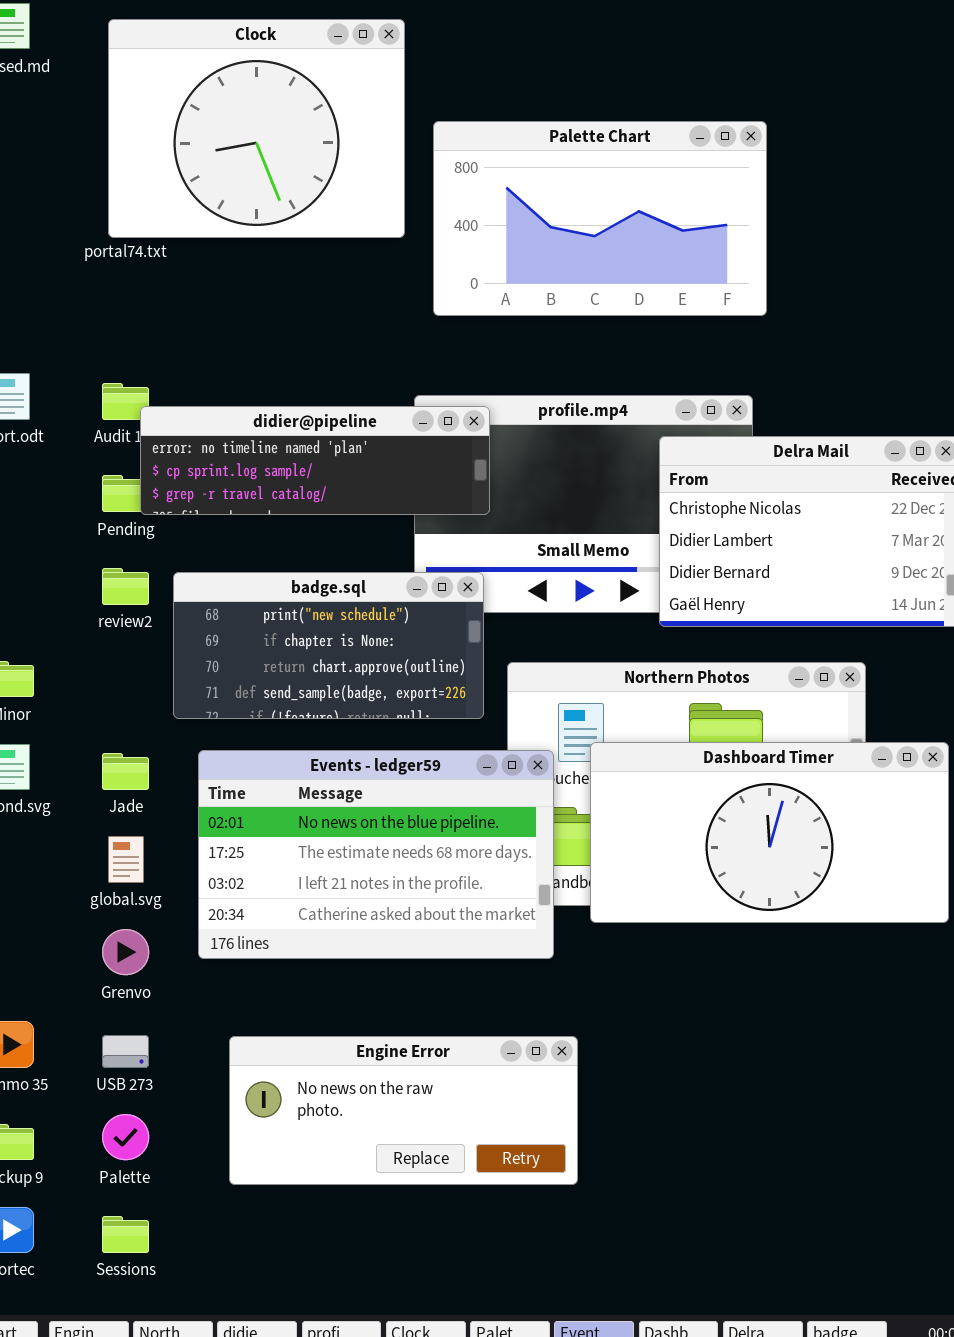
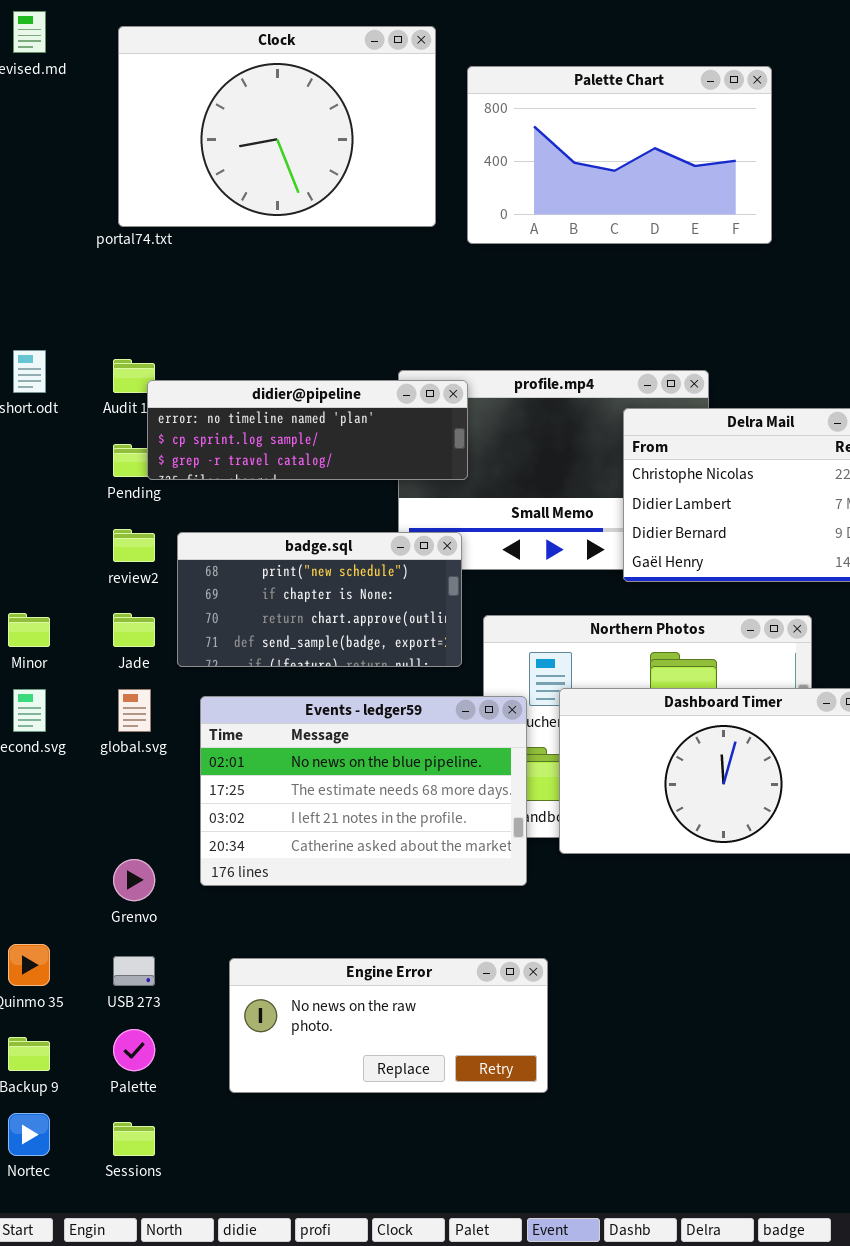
Clock: [108,19,405,238] -> [118,26,436,227], resized
Palette Chart: [433,121,767,316] -> [467,66,772,244], moved
Jade: [102,753,149,790] -> [113,613,155,647], moved
global.svg: [108,836,144,883] -> [118,689,151,732], moved

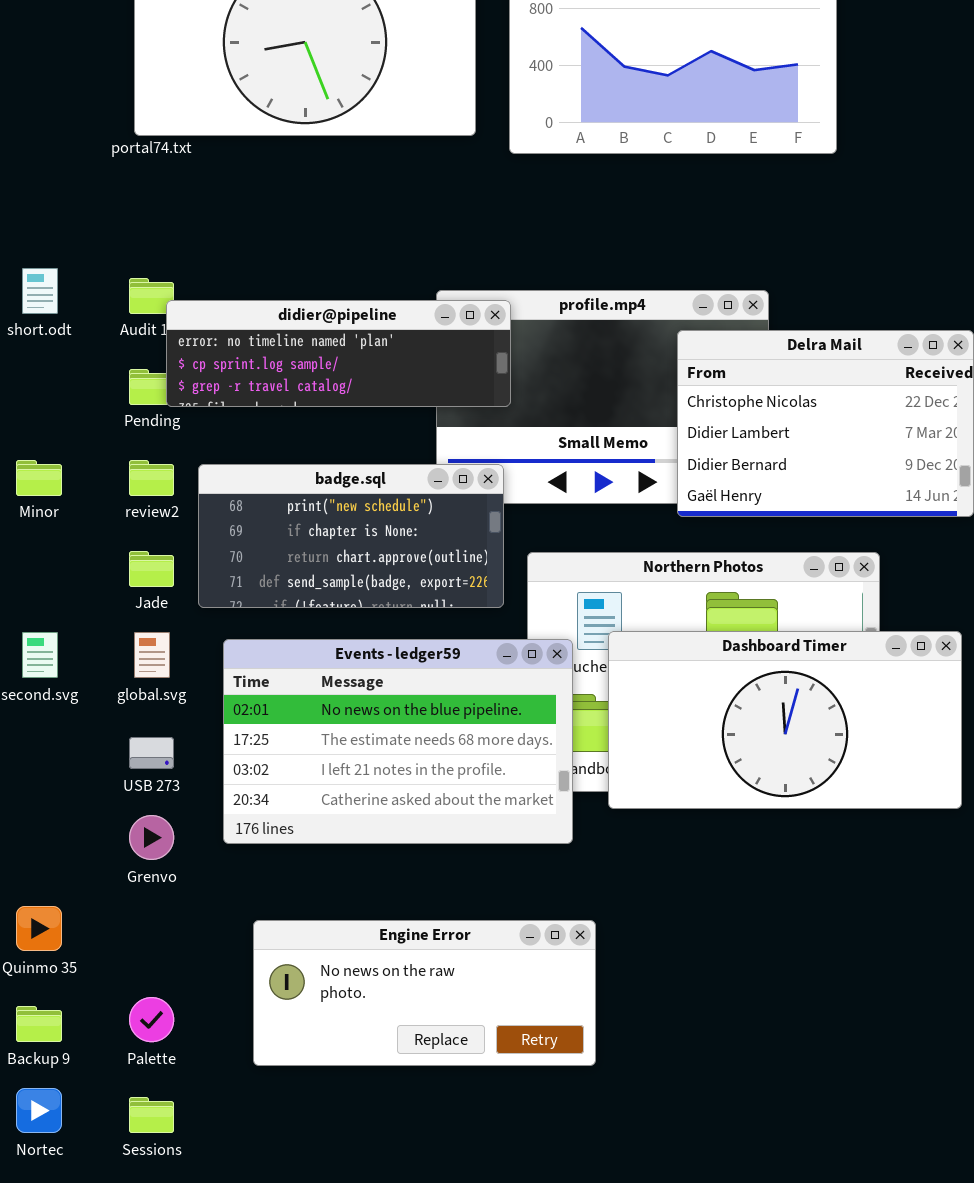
Minor: [8,613,50,647] -> [16,460,62,496], moved
USB 273: [113,956,155,986] -> [129,737,174,769], moved

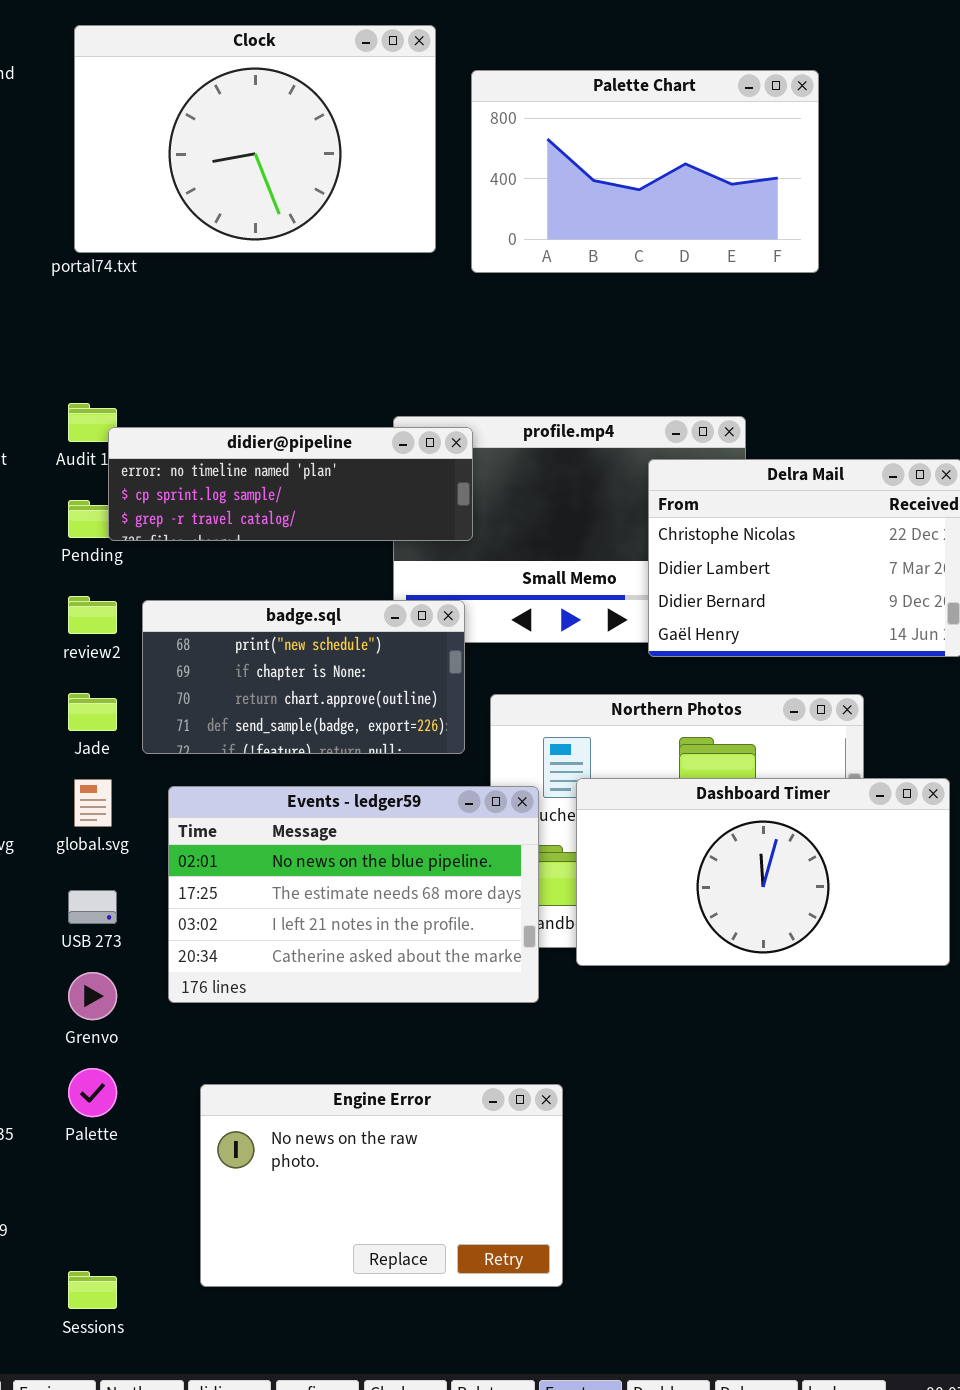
Engine Error: [253,920,596,1066] -> [200,1084,563,1287], resized
Palette: [129,997,174,1042] -> [68,1068,117,1117], moved

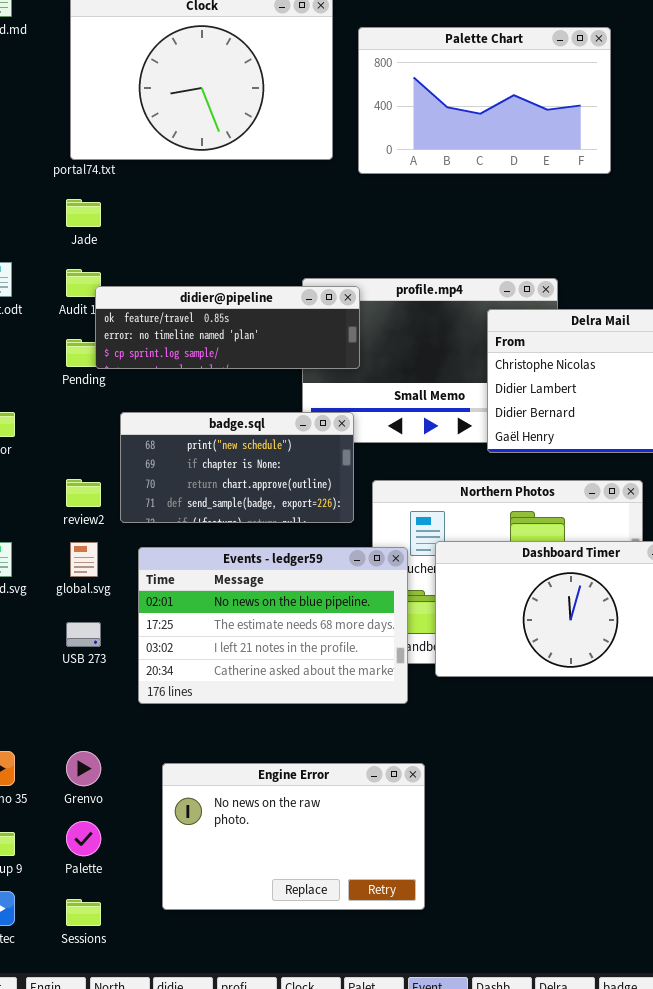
didier@pipeline: [108,427,473,541] -> [95,286,360,369], scrolled up 1 row
review2: [68,596,117,634] -> [66,479,101,507], moved
Jade: [68,693,117,731] -> [66,199,101,227], moved
Grenvo: [68,972,117,1020] -> [66,751,101,786], moved
Palette: [68,1068,117,1117] -> [66,821,101,856], moved

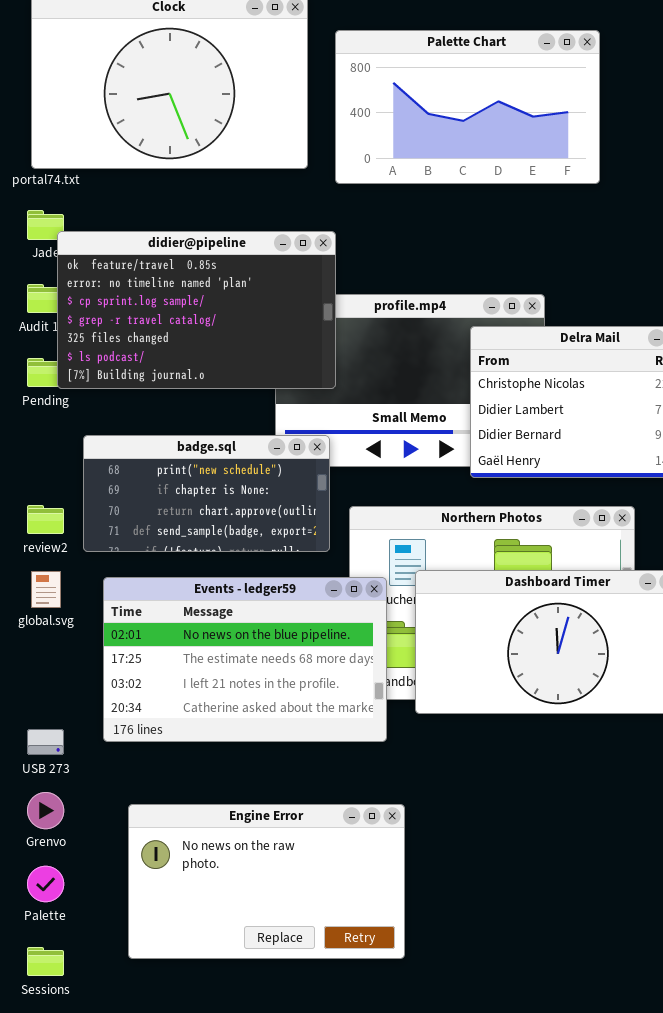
didier@pipeline: [95,286,360,369] -> [57,231,336,389], resized
USB 273: [66,622,101,647] -> [27,729,64,755], moved

